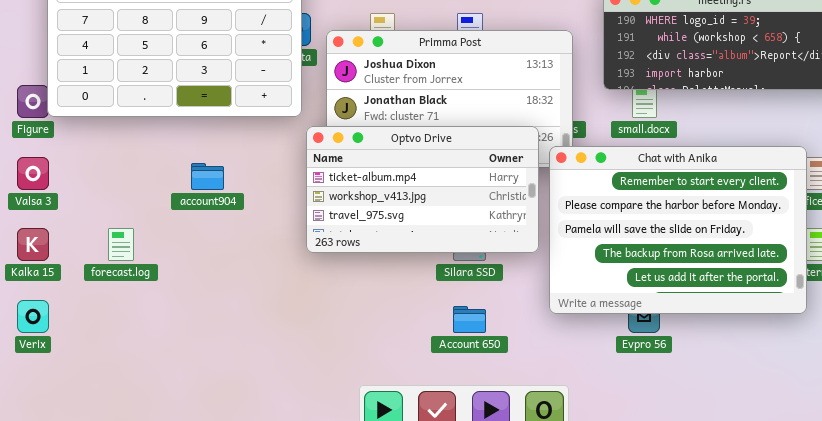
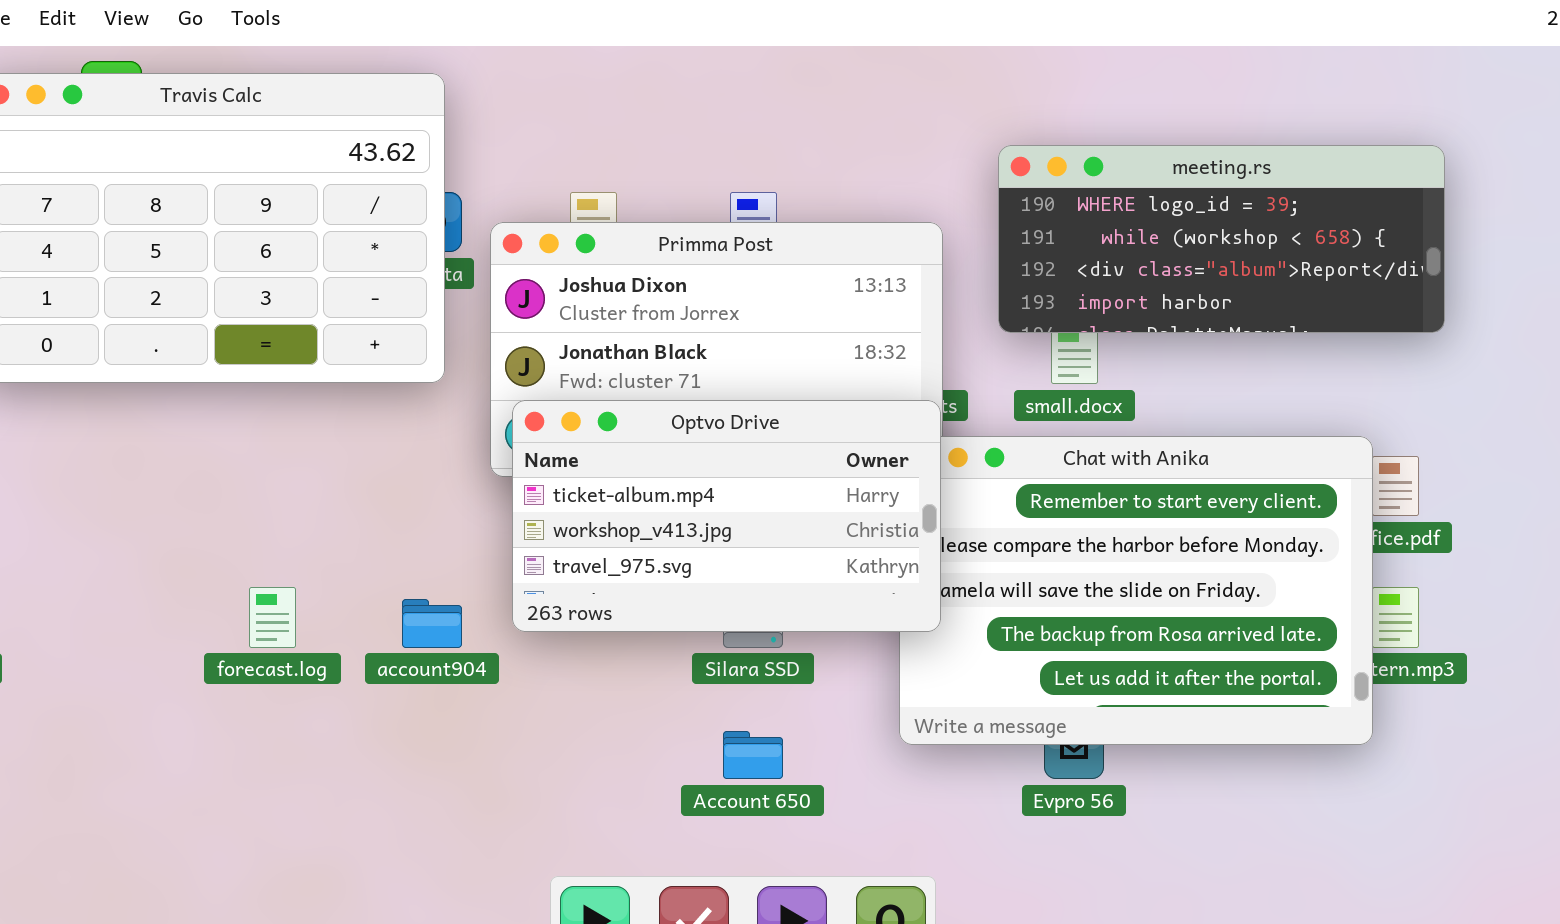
Optvo Drive: [306,126,539,253] -> [512,400,941,632], moved
account904: [191,163,224,190] -> [402,599,462,648], moved
forecast.log: [108,228,134,261] -> [249,587,296,648], moved

